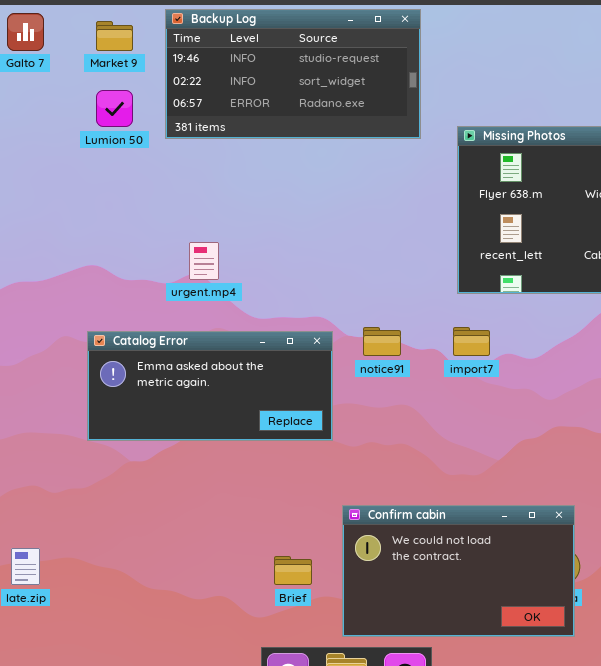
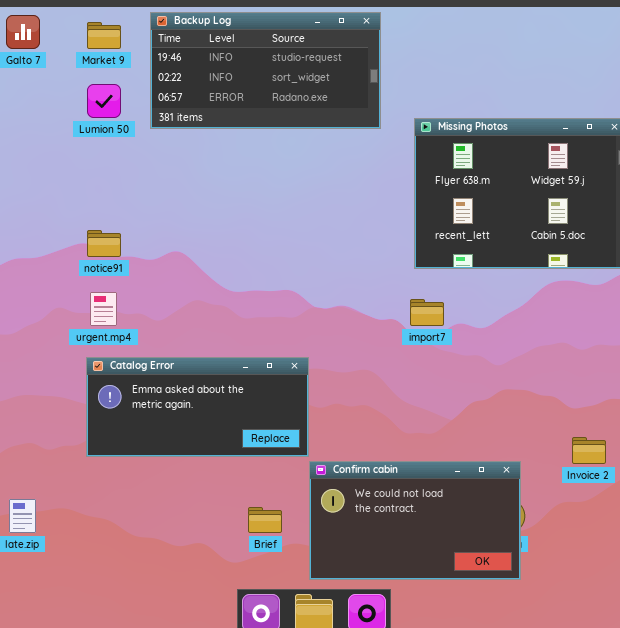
urgent.mp4: [189,242,219,280] -> [90,292,117,326], moved
notice91: [363,327,401,356] -> [87,230,121,257], moved
Catalog Error: [87,331,333,441] -> [86,357,309,457], moved

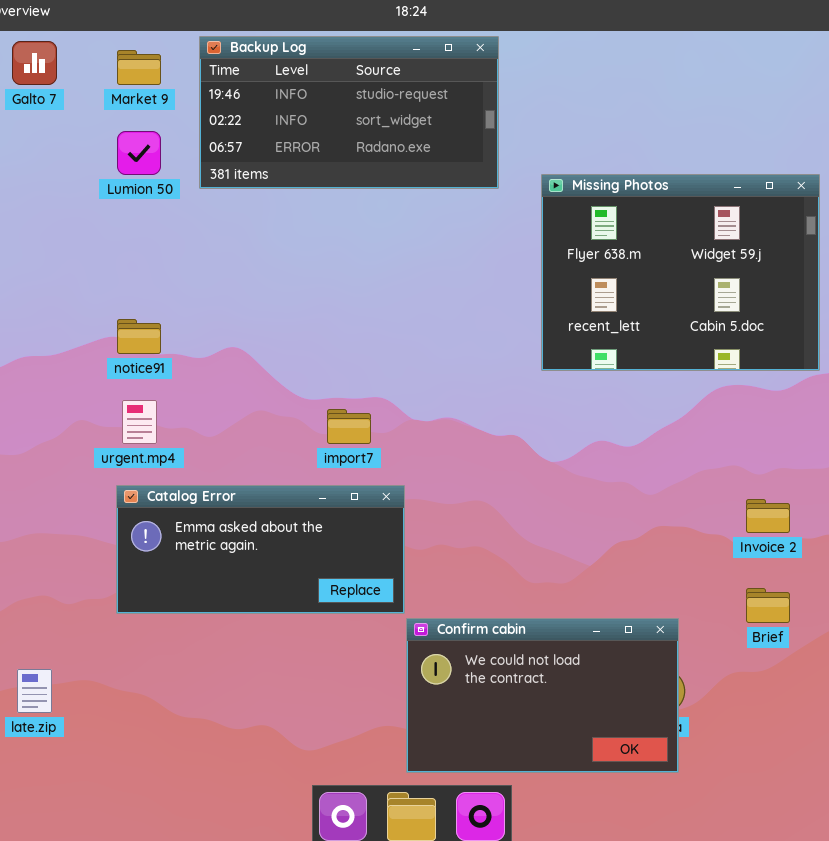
import7: [410,299,444,326] -> [327,409,371,444], moved
Invoice 2: [572,437,606,464] -> [746,499,790,533], moved
Brief: [248,507,282,533] -> [746,588,790,623], moved

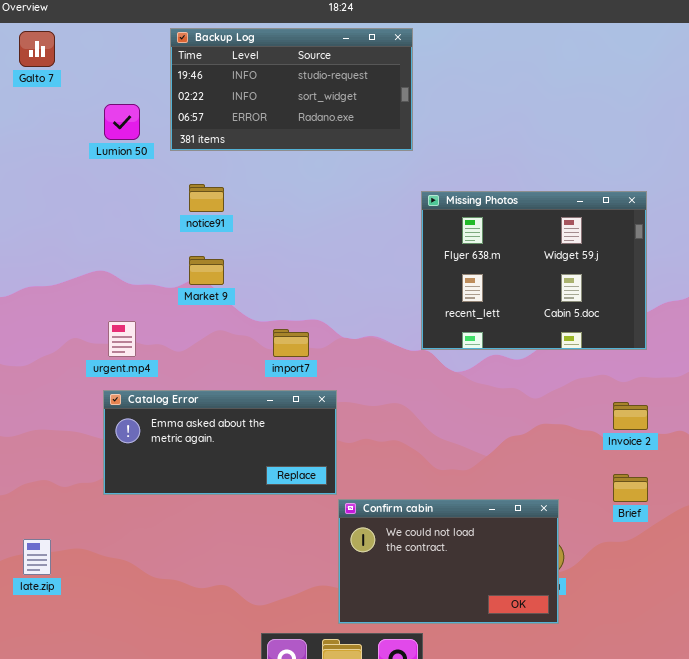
Market 9: [117,50,161,85] -> [189,256,224,285], moved
Missing Photos: [541,174,820,371] -> [421,191,647,350], moved
notice91: [117,319,161,354] -> [189,184,224,212], moved

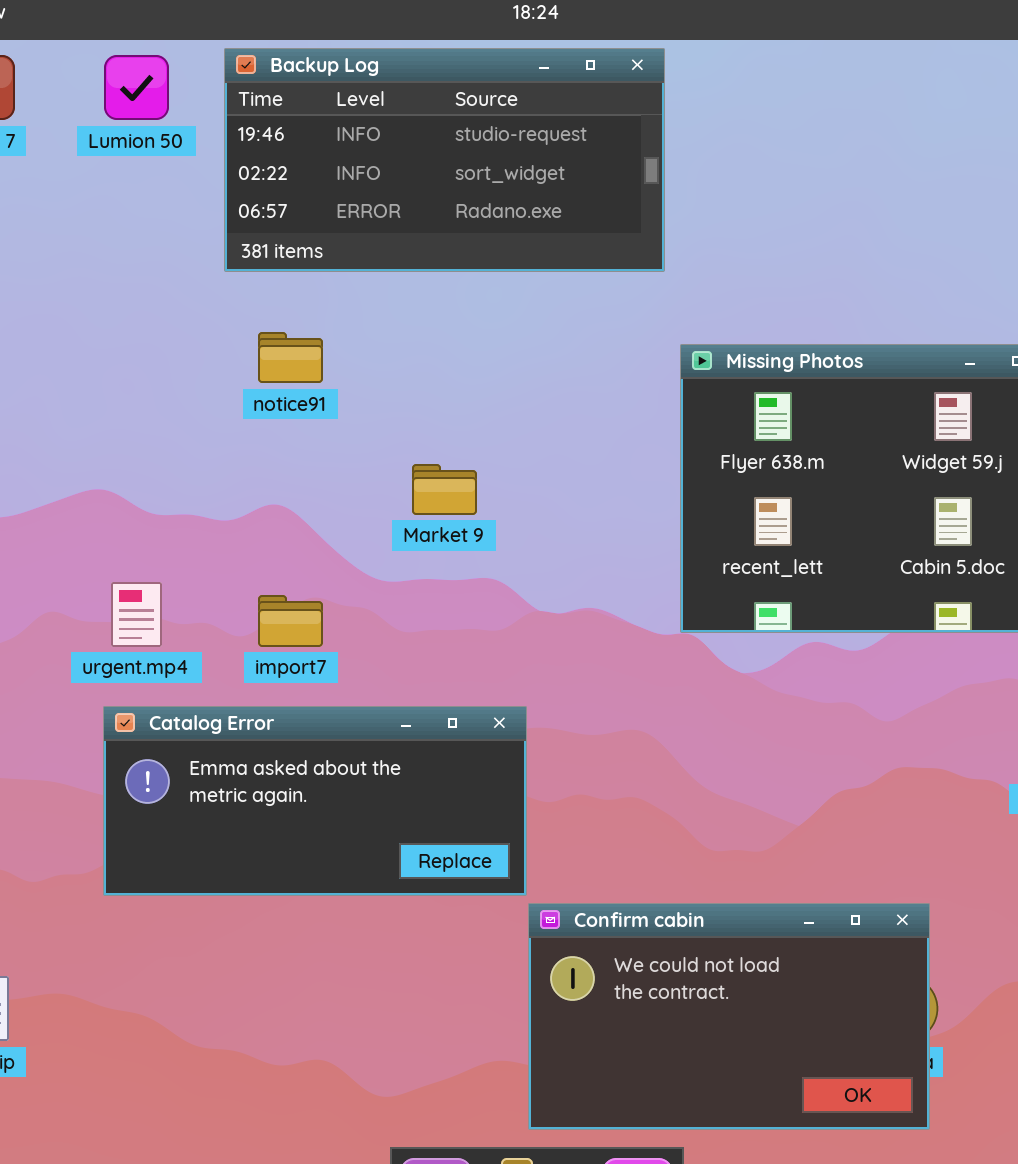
Lumion 50: [104,104,140,140] -> [104,55,169,120], moved
Market 9: [189,256,224,285] -> [412,464,477,515], moved
import7: [273,329,309,357] -> [258,595,323,647], moved

